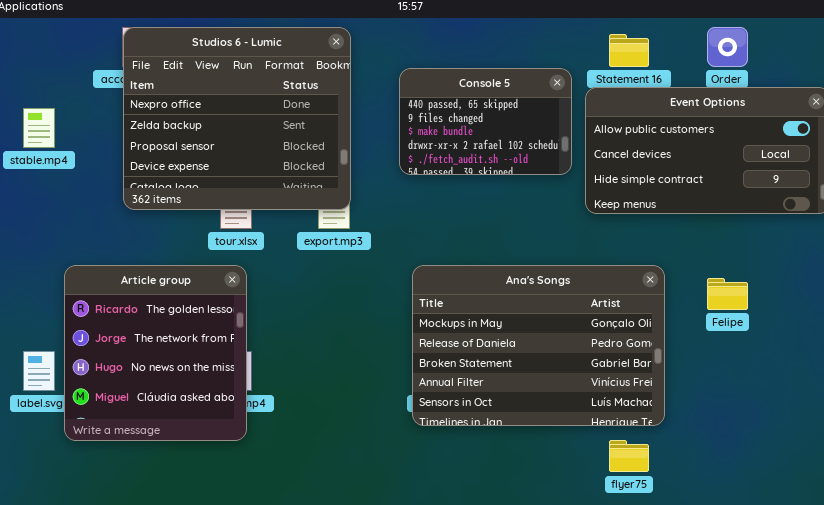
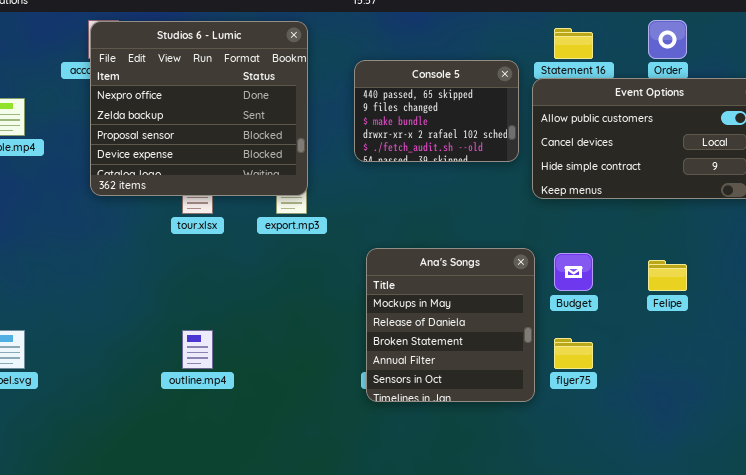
Ana's Songs: [412,265,665,426] -> [366,248,535,402], resized
Article group: [64,265,247,441] -> none, closed
flyer75: [609,440,649,472] -> [554,338,593,369], moved

